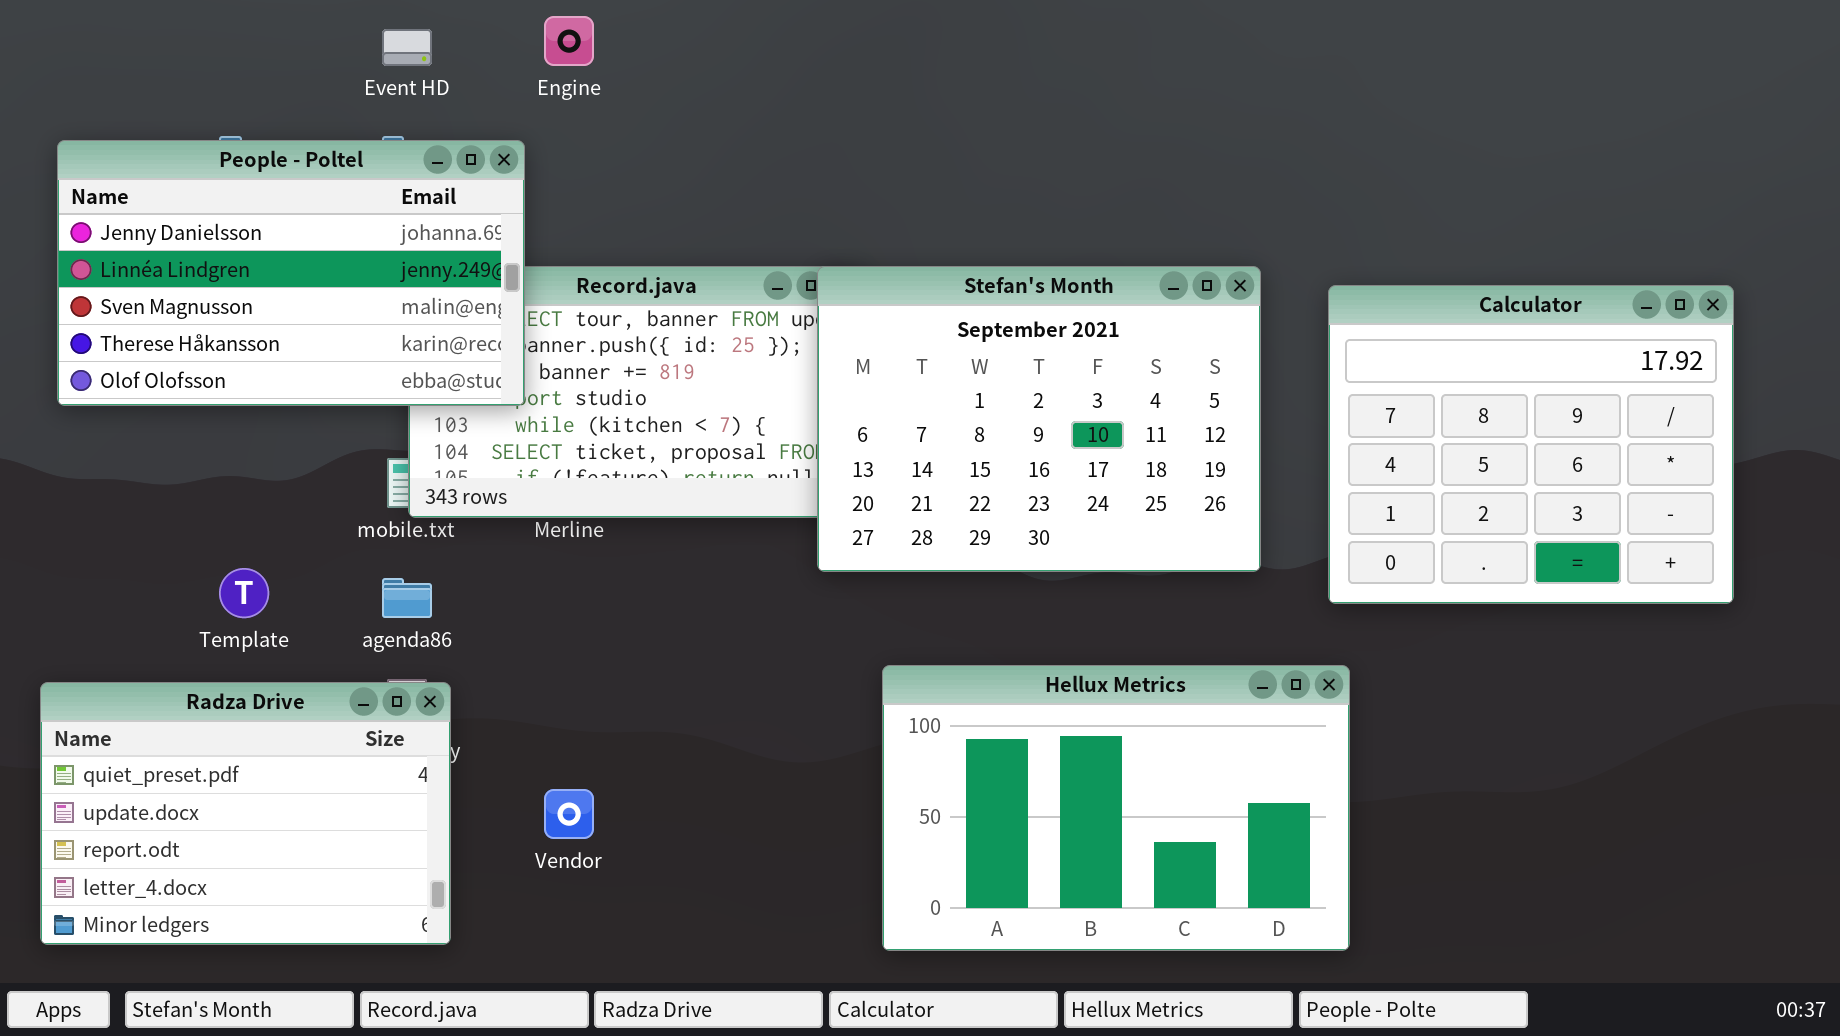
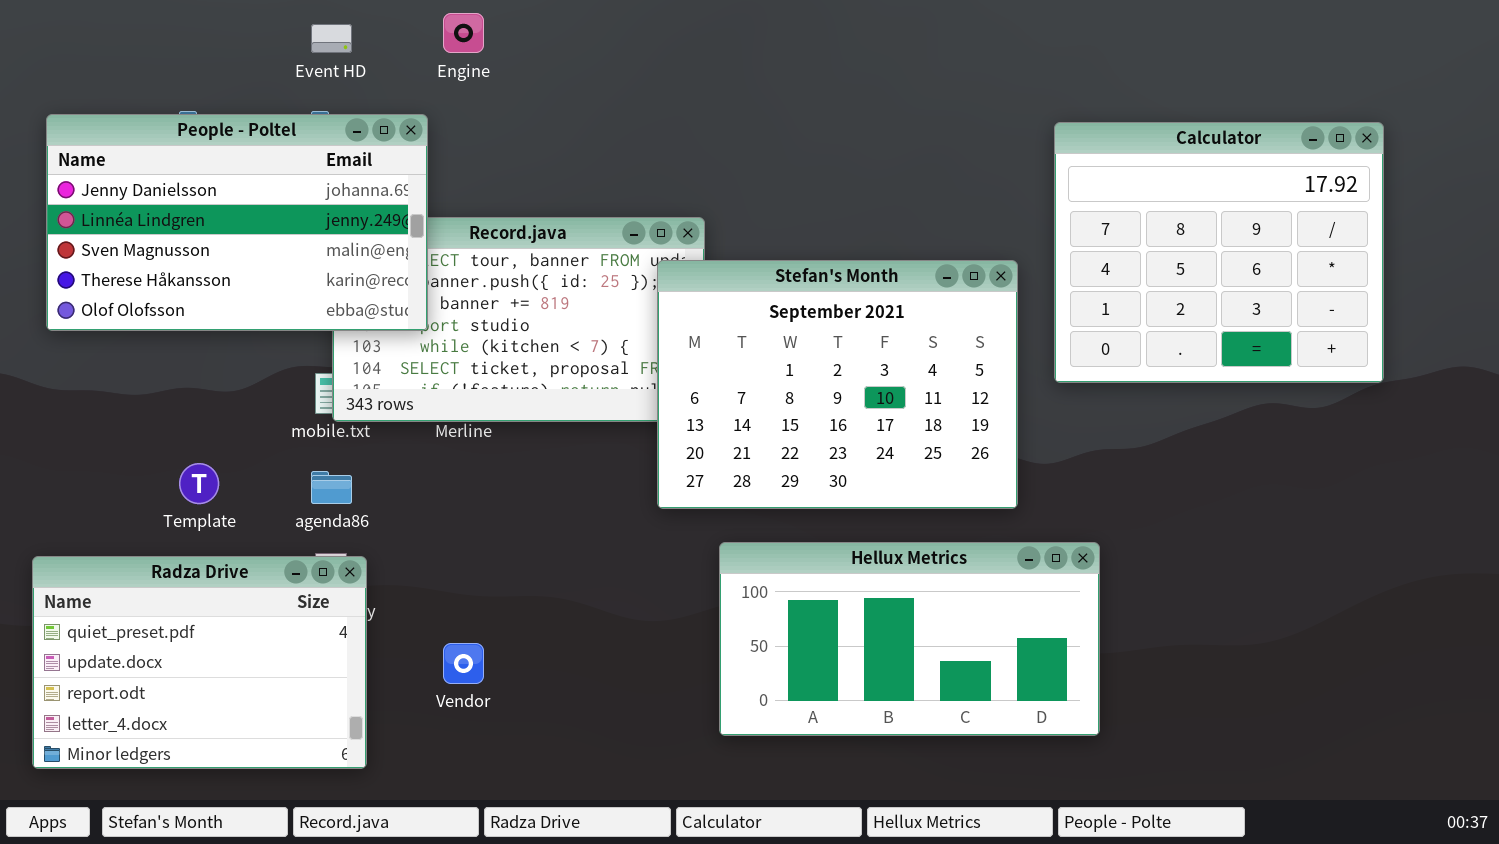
Stefan's Month: [817,266,1261,572] -> [657,260,1018,509], moved
Calculator: [1328,285,1734,604] -> [1054,122,1384,383], moved
Hellux Metrics: [882,665,1350,951] -> [719,542,1100,736], resized

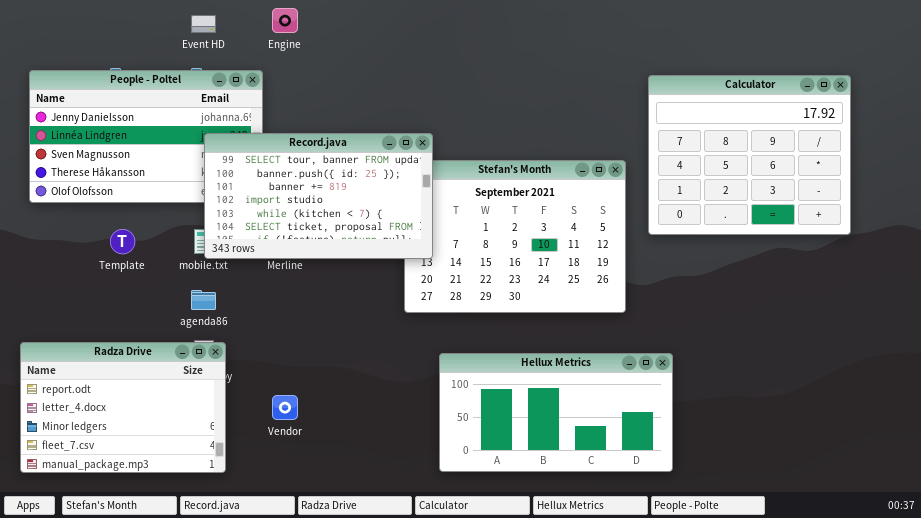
Record.java: [332,217,705,422] -> [204,133,433,259], raised
Template: [179,463,219,504] -> [110,229,135,254], moved
Hellux Metrics: [719,542,1100,736] -> [439,353,673,472], moved
Radza Drive: [32,556,367,769] -> [20,342,226,473], scrolled down 2 rows

